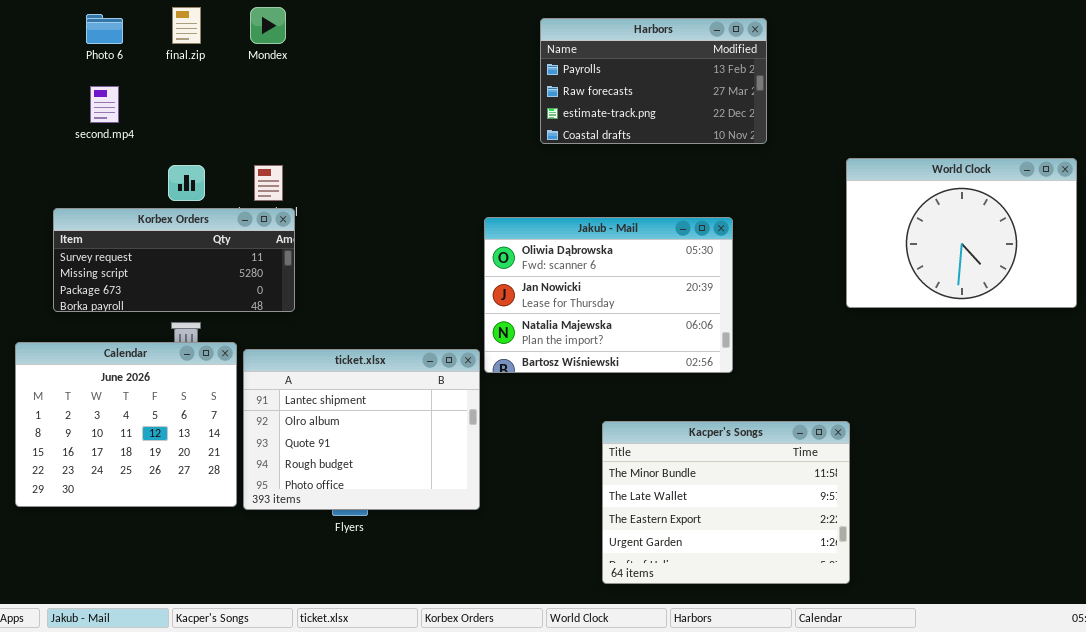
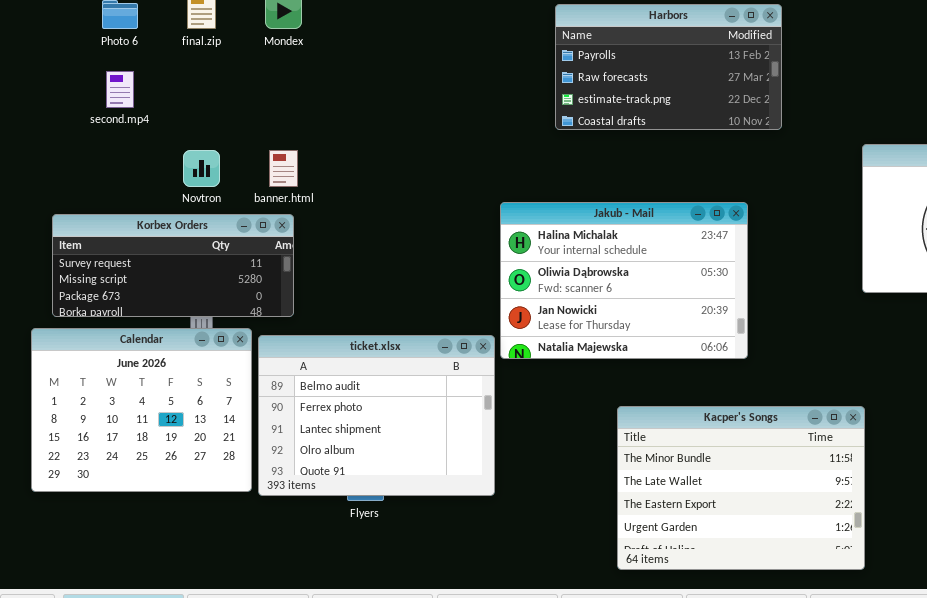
Korbex Orders: [53,208,295,312] -> [52,214,294,317], moved
Jakub - Mail: [484,217,733,373] -> [500,202,748,359], scrolled up 1 row
ticket.xlsx: [243,349,480,510] -> [258,335,495,496], scrolled up 2 rows

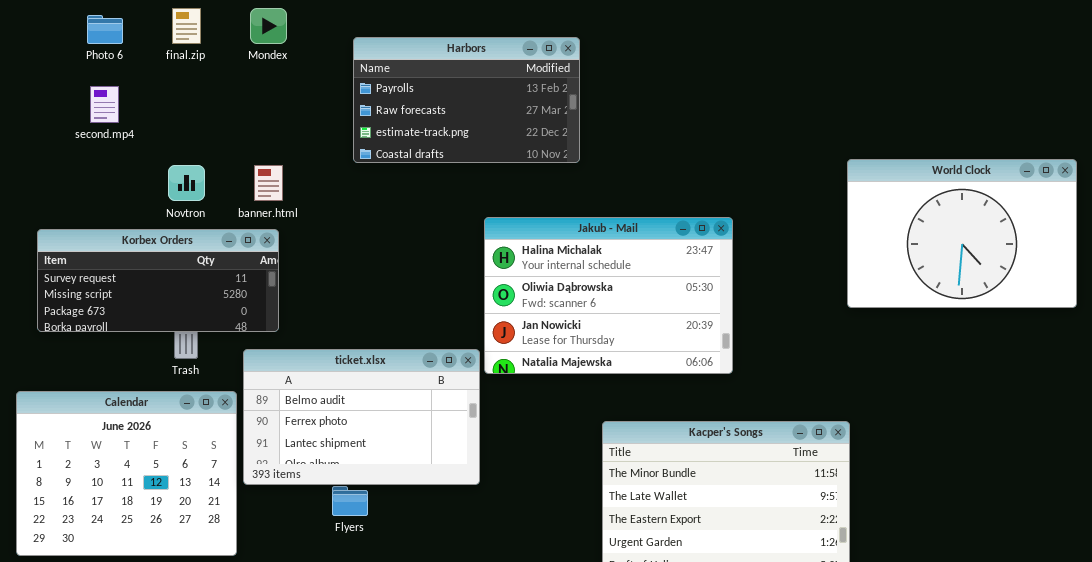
Harbors: [555,4,782,130] -> [353,37,580,163], moved
Calendar: [31,328,252,492] -> [16,391,237,556], moved
ticket.xlsx: [258,335,495,496] -> [243,349,480,485], resized

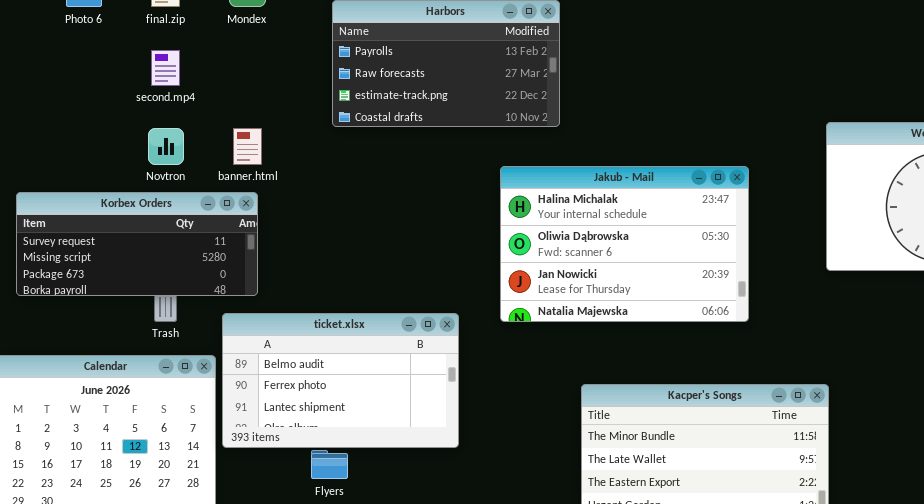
second.mp4: [90,86,119,123] -> [151,50,180,86], moved
Jakub - Mail: [484,217,733,374] -> [500,166,749,322], moved

